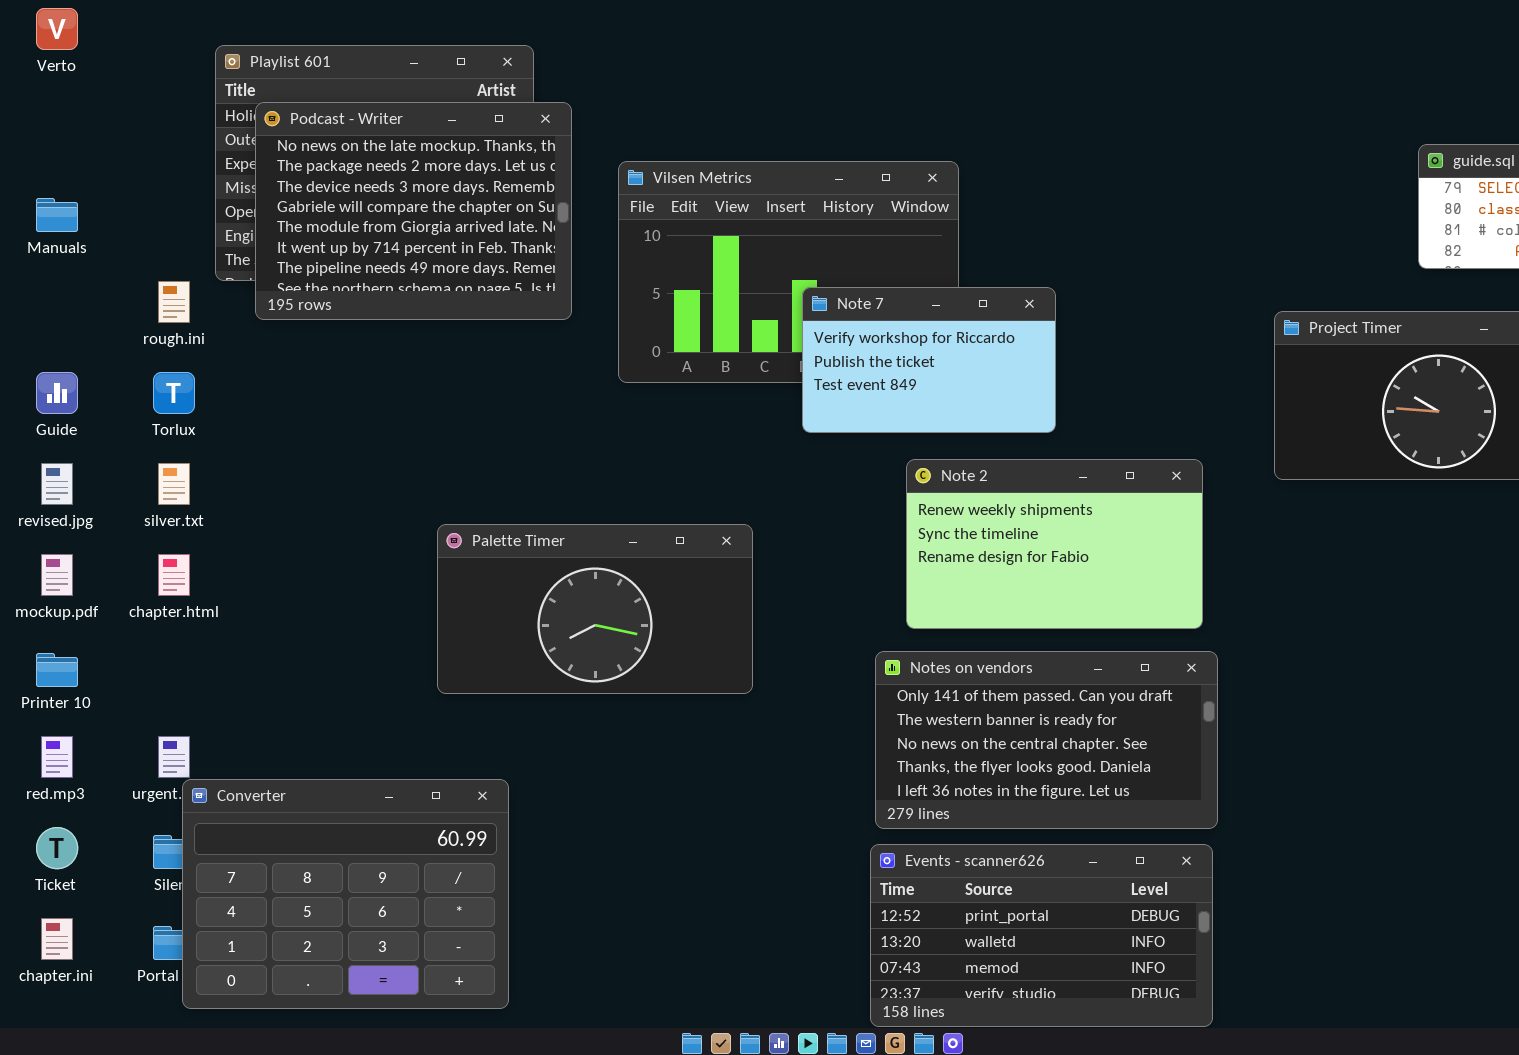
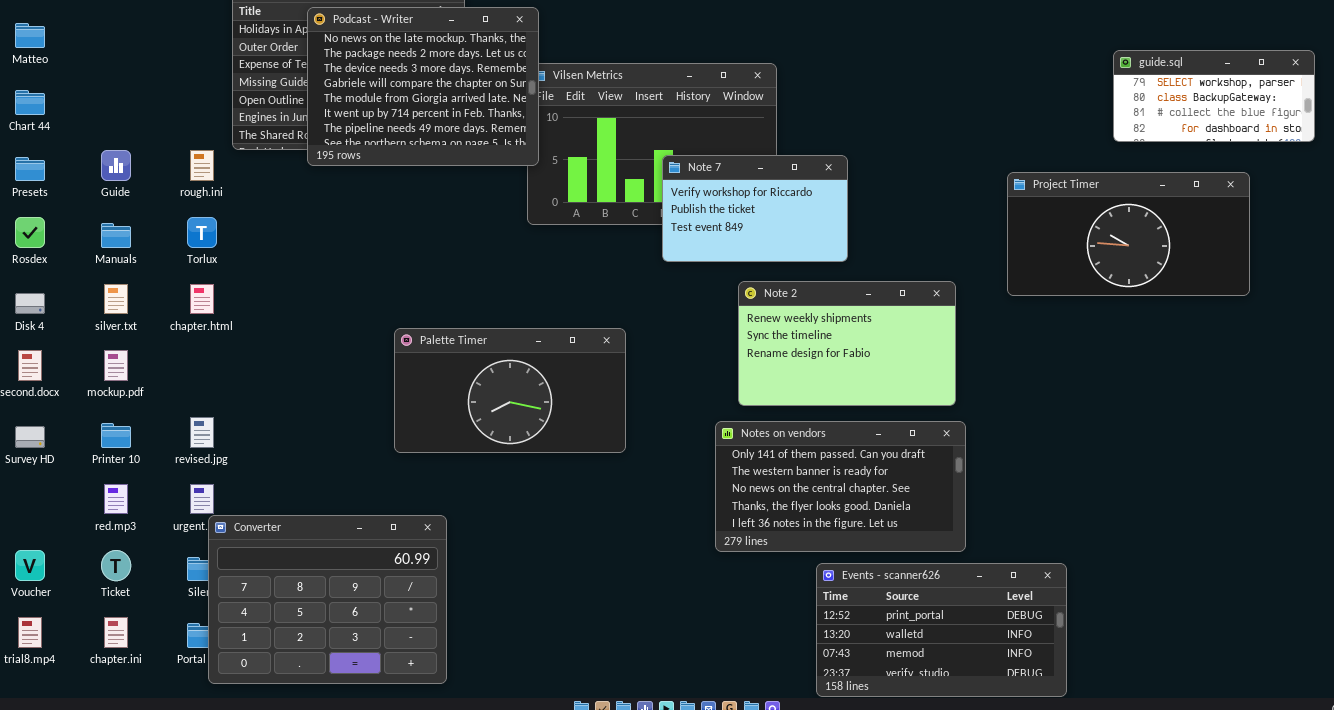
Podcast - Writer: [255,102,572,320] -> [307,7,539,166], moved
Manuals: [36,198,78,232] -> [101,223,131,248], moved
Guide: [36,372,78,414] -> [101,150,131,181], moved
revised.jpg: [41,463,73,505] -> [190,417,214,448], moved
silver.txt: [158,463,190,505] -> [104,284,128,314], moved
chapter.html: [158,554,190,596] -> [190,284,214,314], moved
Events - scanner626: [870,844,1213,1027] -> [816,563,1067,697], moved

